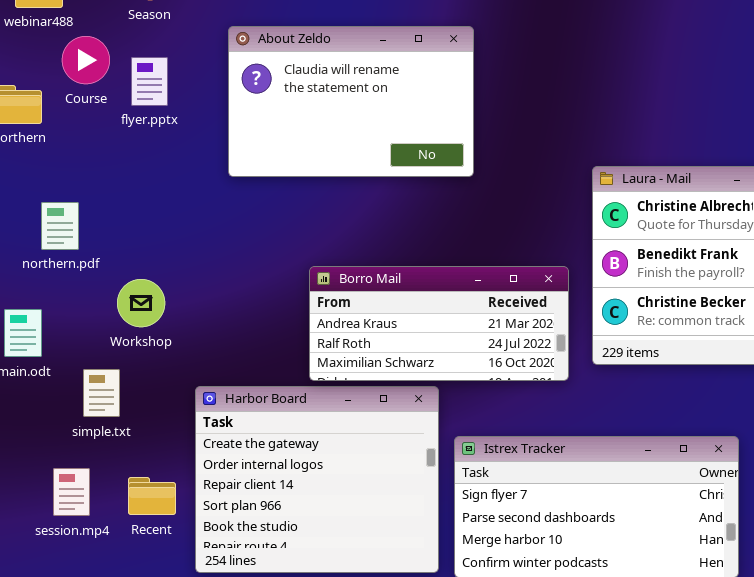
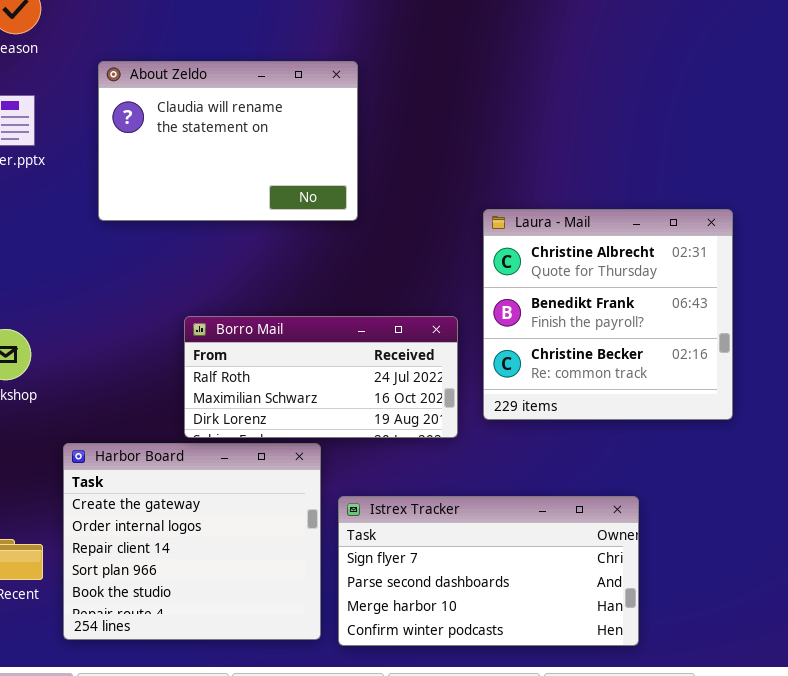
Borro Mail: [309,266,569,381] -> [184,316,458,438], scrolled down 1 row

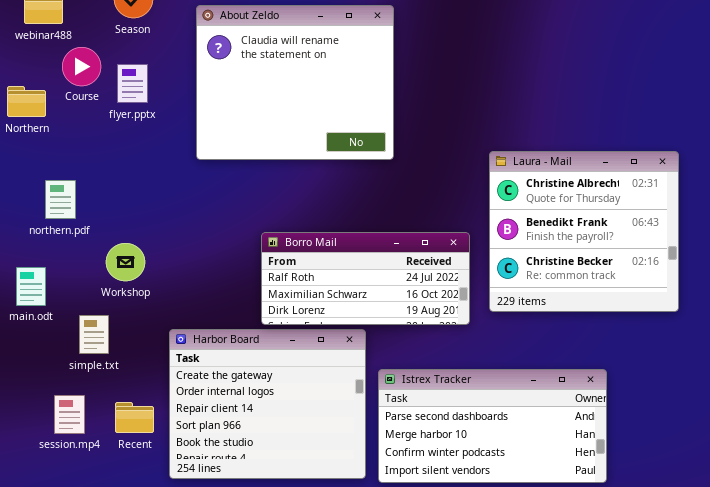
About Zeldo: [98,61,358,221] -> [196,5,394,160], resized
Istrex Tracker: [338,496,639,646] -> [378,369,607,483], scrolled down 1 row

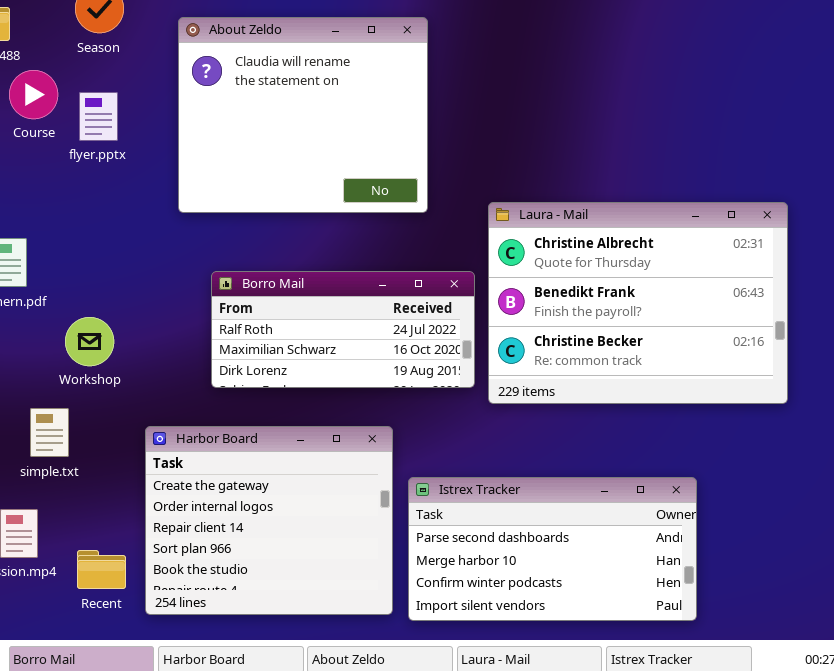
Laura - Mail: [489,151,679,312] -> [488,202,788,404], resized
Borro Mail: [261,232,470,325] -> [211,271,475,388], moved
Recent: [115,402,154,433] -> [77,550,126,589], moved

